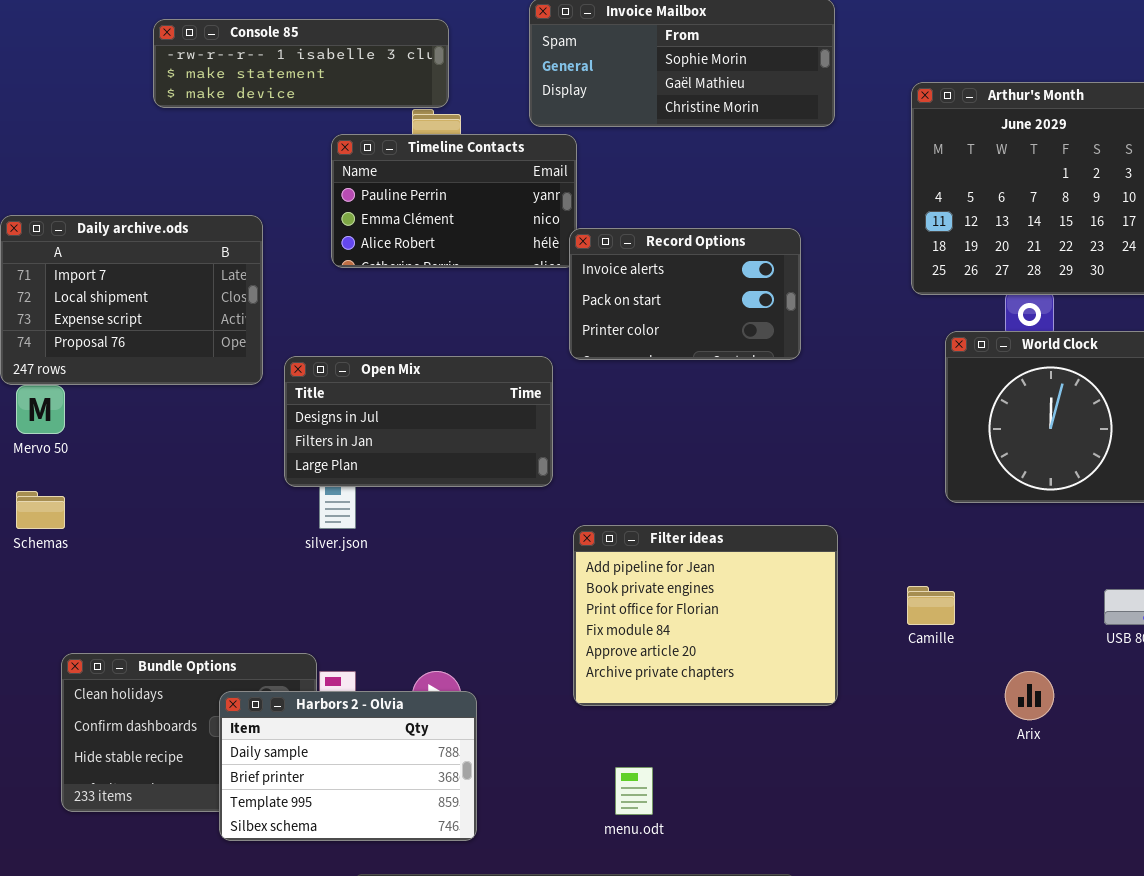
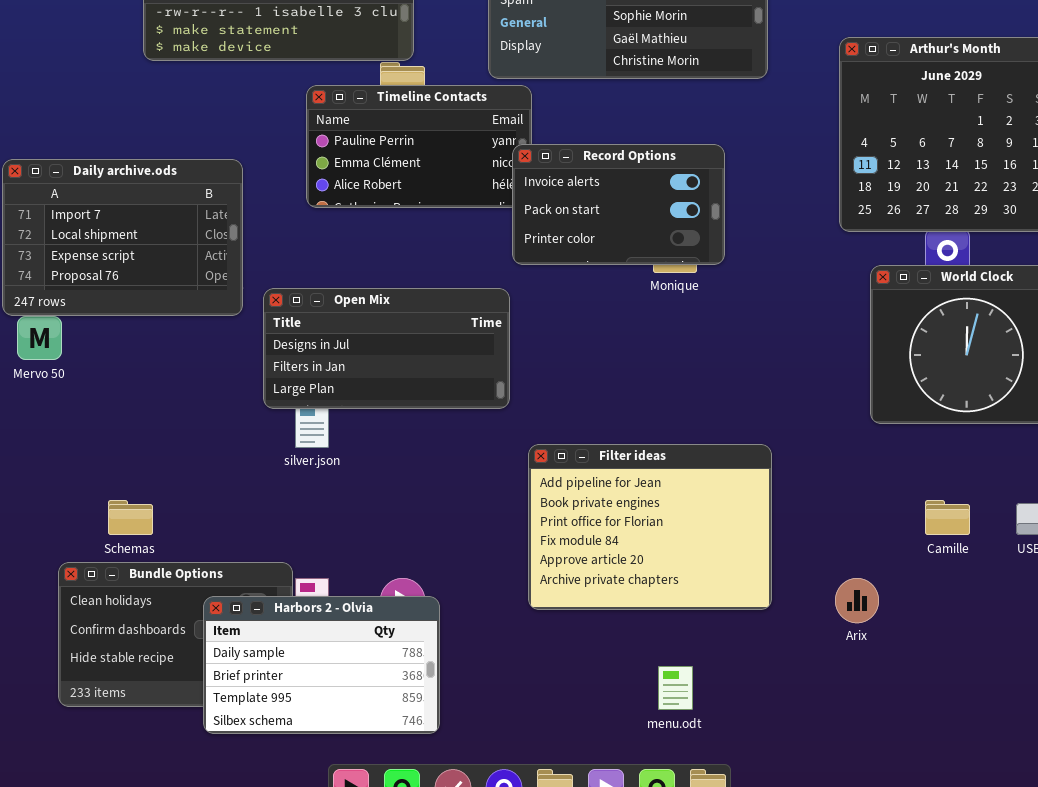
Record Options: [569,228,801,360] -> [512,144,725,265], moved
Schemas: [16,491,65,529] -> [108,500,153,535], moved
Camille: [907,586,955,625] -> [925,500,970,535], moved
Arix: [1005,671,1054,720] -> [835,578,879,623], moved
menu.odt: [615,767,653,815] -> [658,666,693,710], moved

